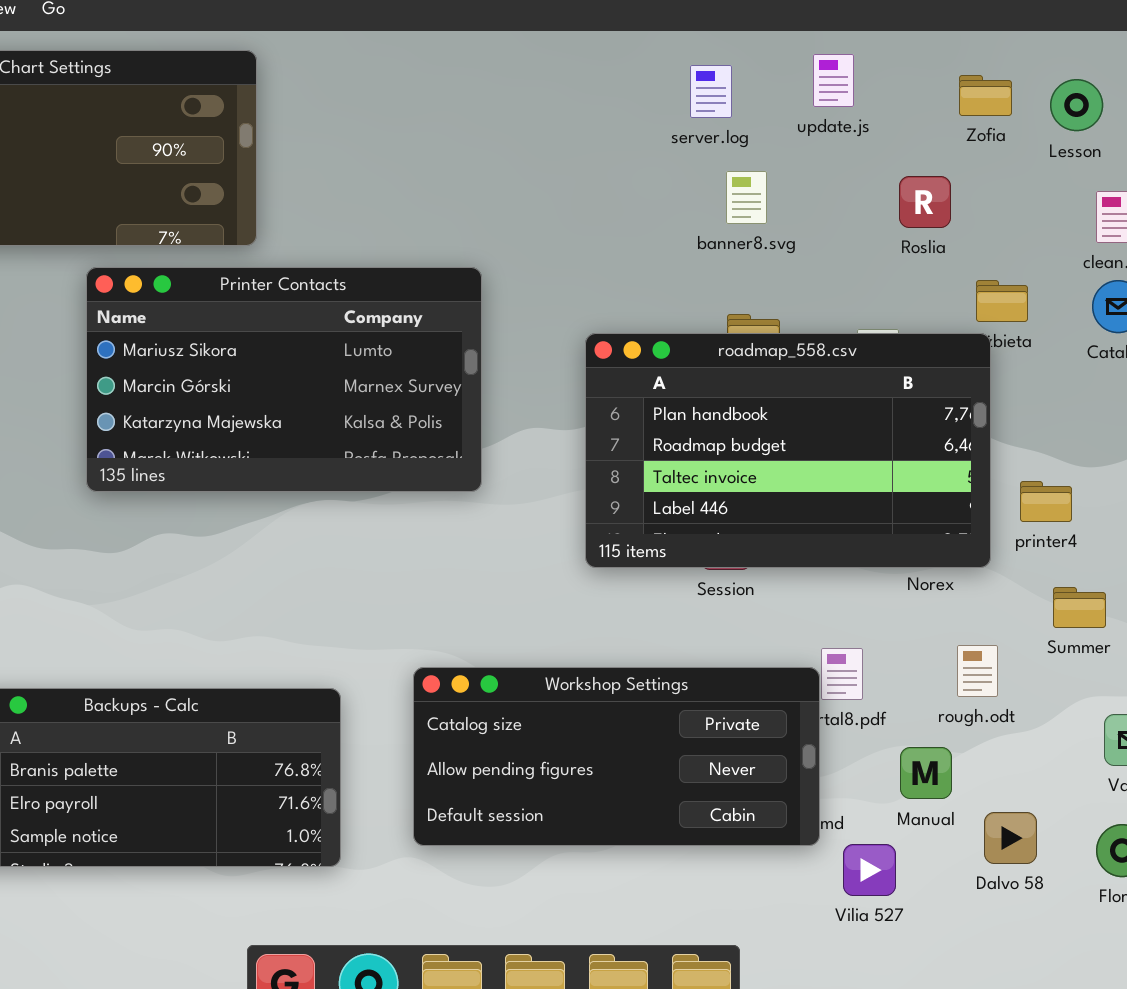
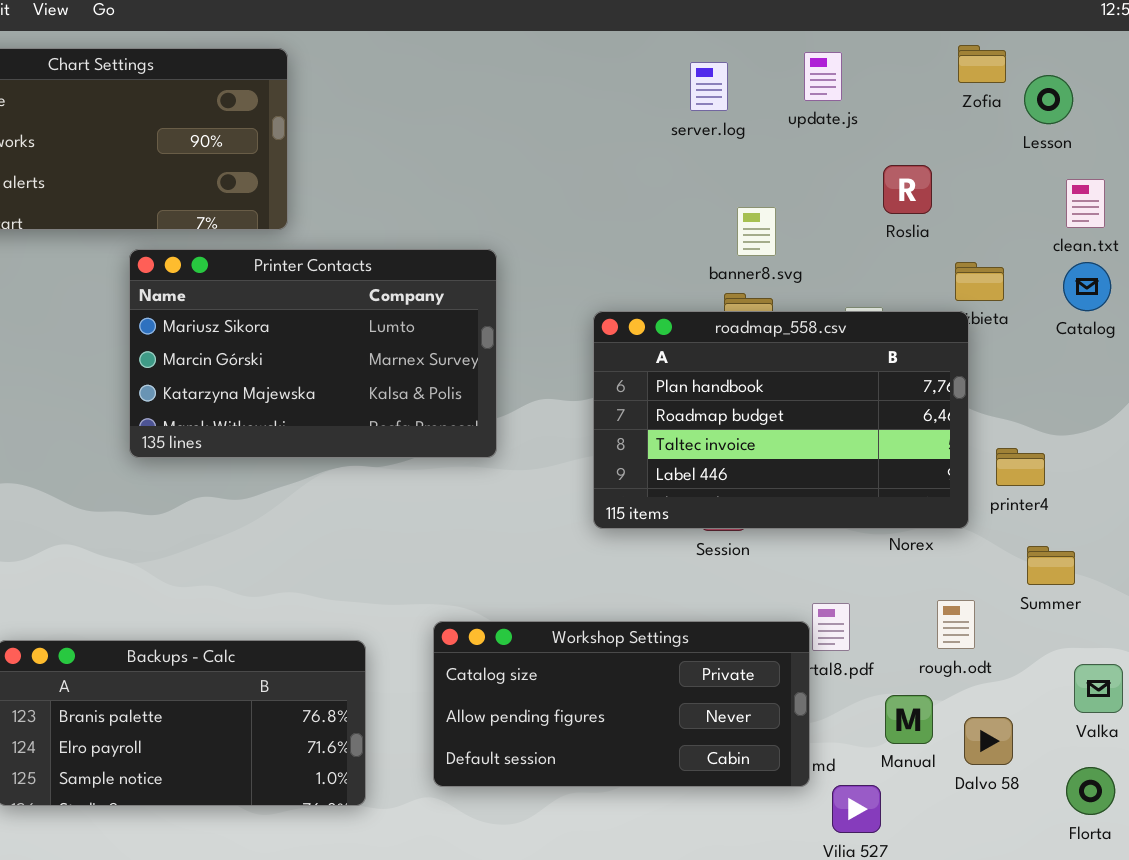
Zofia: [959,75,1012,116] -> [958,45,1006,83], moved
banner8.svg: [726,171,767,224] -> [737,207,776,256], moved
Dalvo 58: [984,812,1037,864] -> [964,717,1013,765], moved

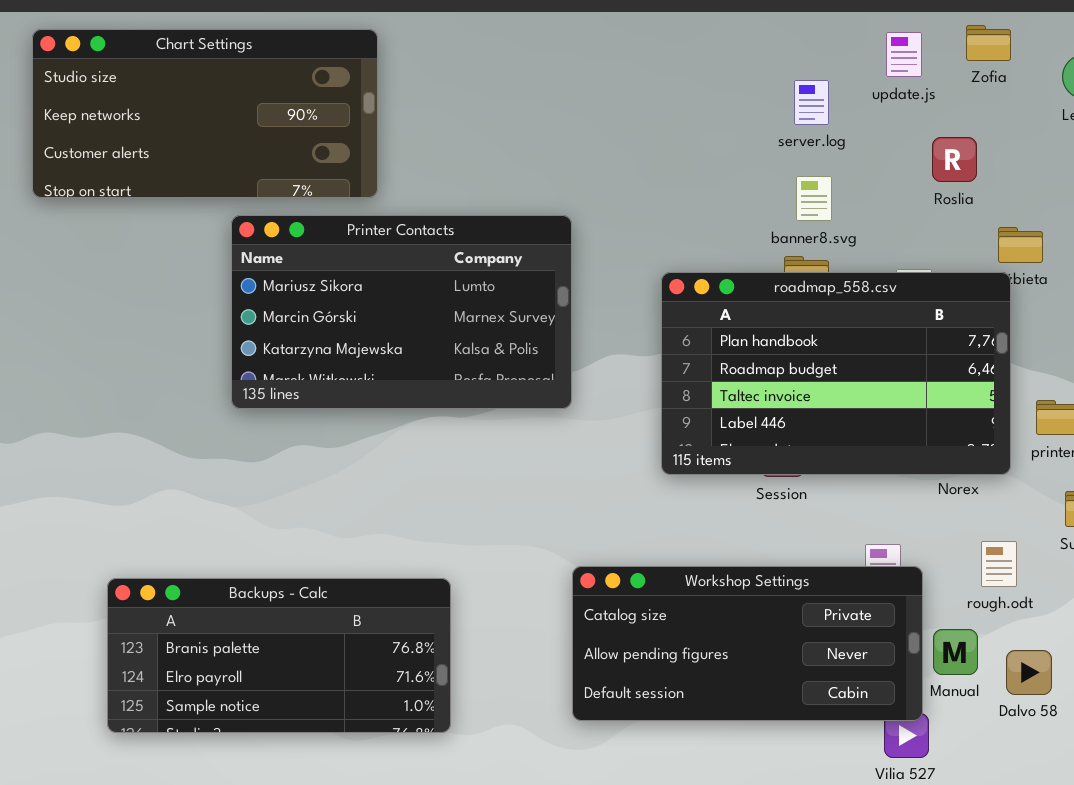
Zofia: [958,45,1006,83] -> [966,25,1011,61], moved
update.js: [804,52,842,101] -> [886,32,922,77], moved
server.log: [690,62,728,111] -> [794,80,829,125], moved
Workshop Settings: [433,621,810,787] -> [572,566,923,721], moved

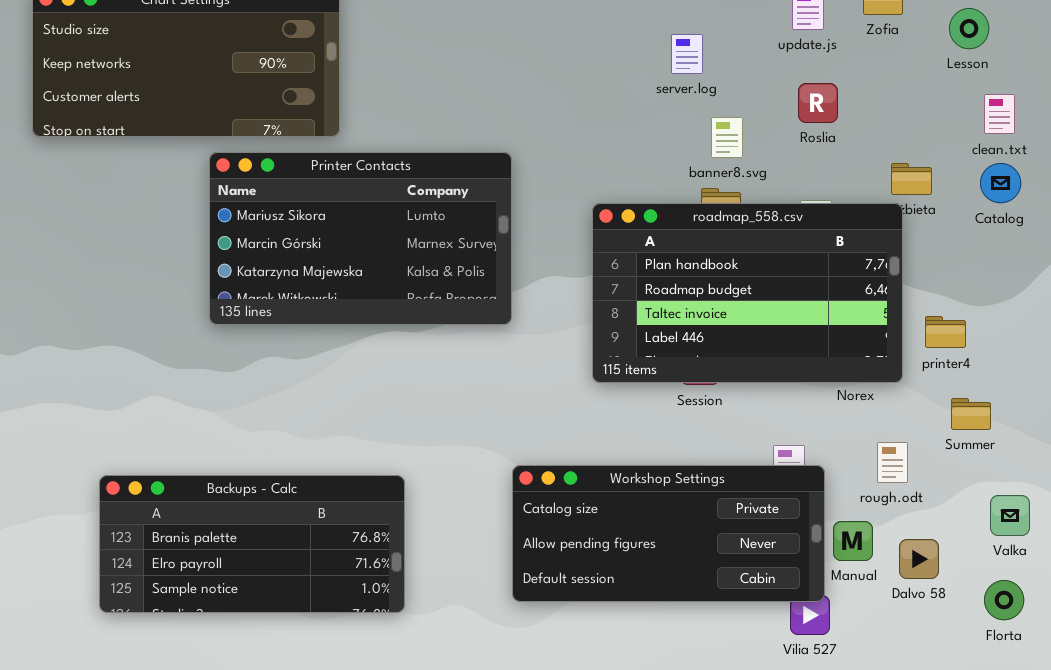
server.log: [794,80,829,125] -> [671,34,703,74], moved
Roslia: [932,137,977,182] -> [798,83,838,123], moved

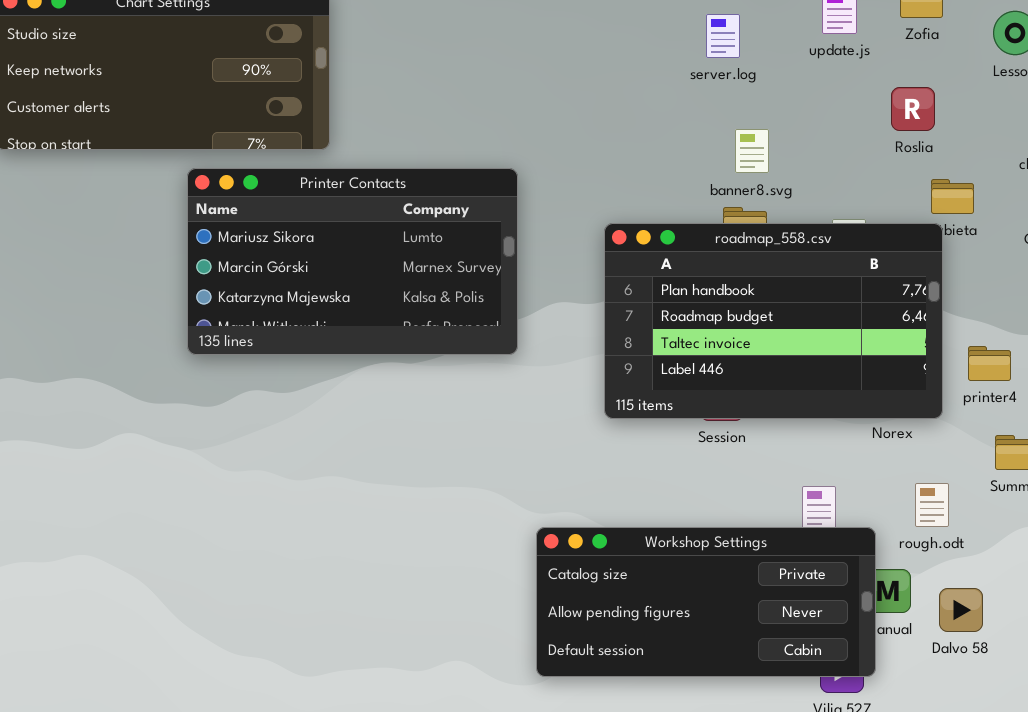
server.log: [671,34,703,74] -> [706,14,740,58], moved
Roslia: [798,83,838,123] -> [891,87,935,131], moved
Workshop Settings: [512,465,825,602] -> [536,527,876,677], moved
Backups - Calc: [99,475,405,613] -> none, closed

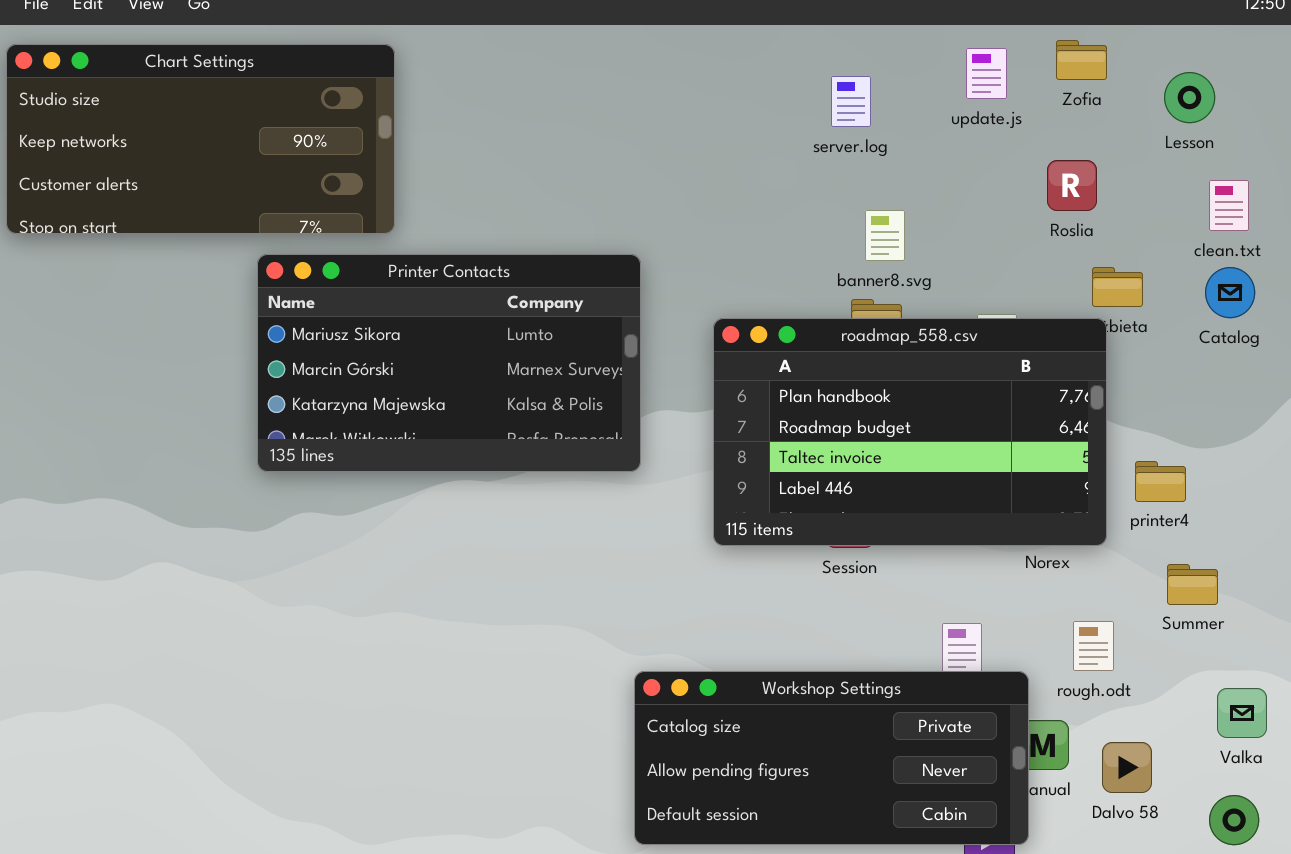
Printer Contacts: [187,168,518,355] -> [257,254,641,472], moved

